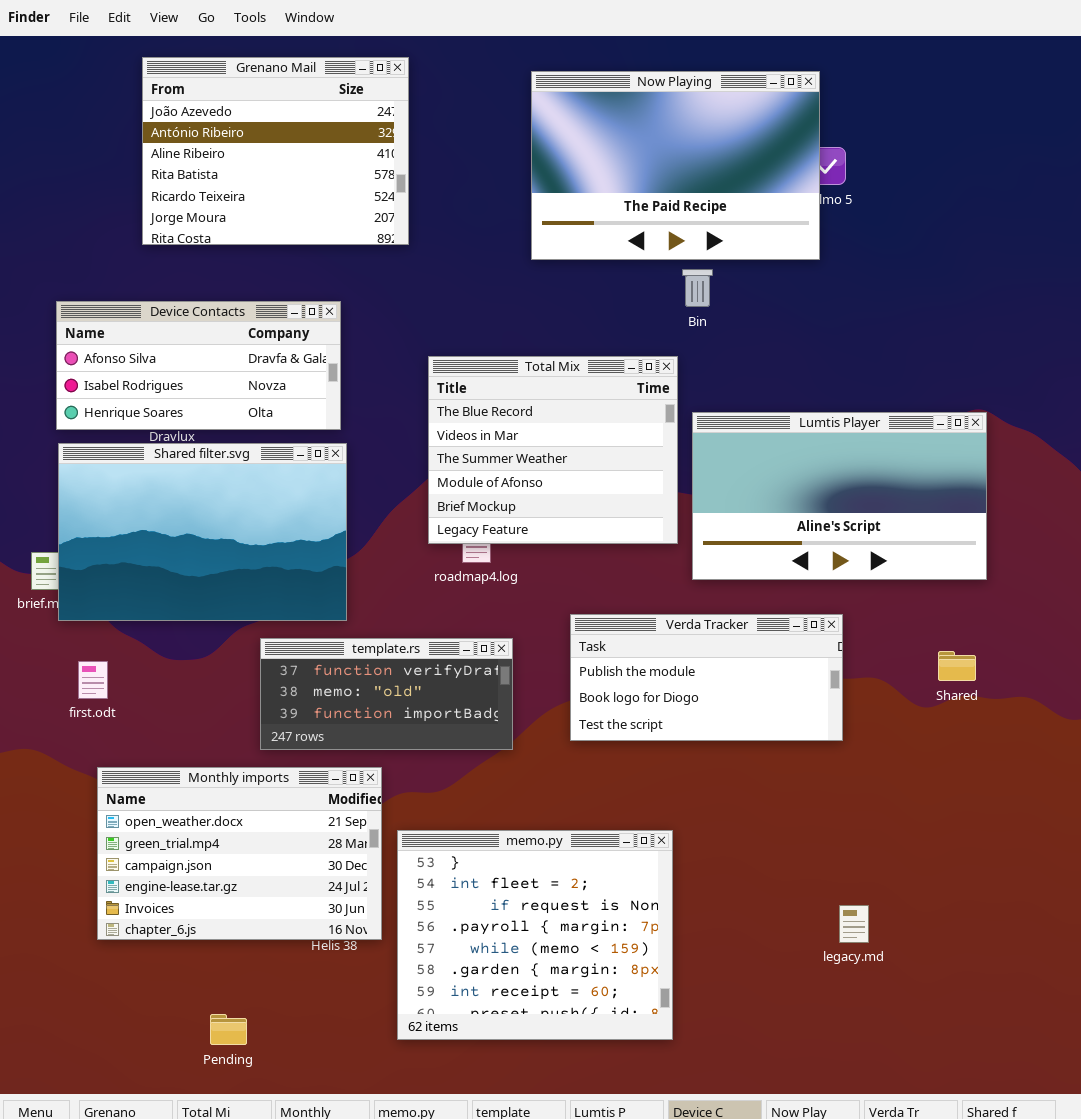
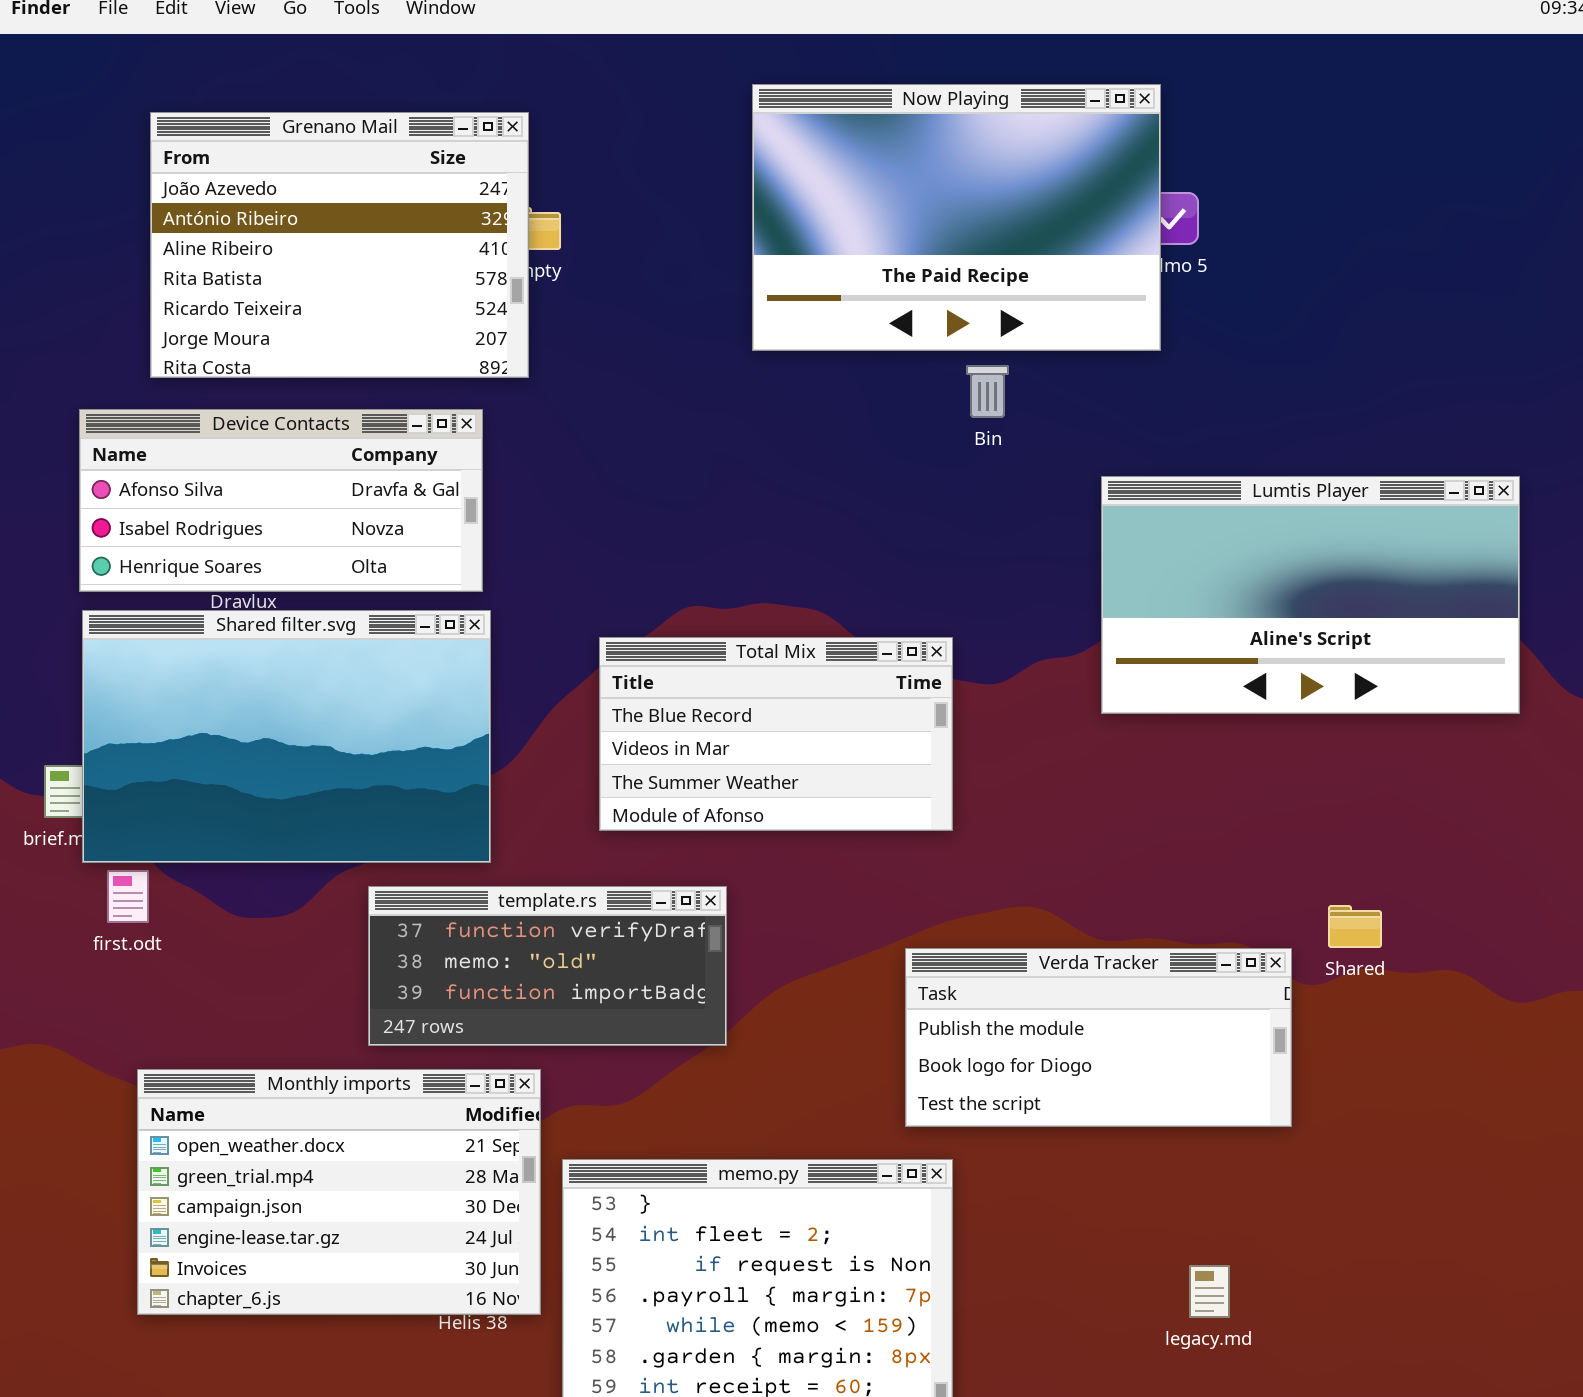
Grenano Mail: [142,57,409,245] -> [150,112,529,378], moved
Total Mix: [428,356,678,544] -> [599,637,953,831], moved, resized
Lumtis Player: [692,412,987,580] -> [1101,476,1520,714], moved
Verda Tracker: [570,614,843,741] -> [905,948,1292,1127], moved
first.odt: [78,661,108,699] -> [107,870,149,923], moved

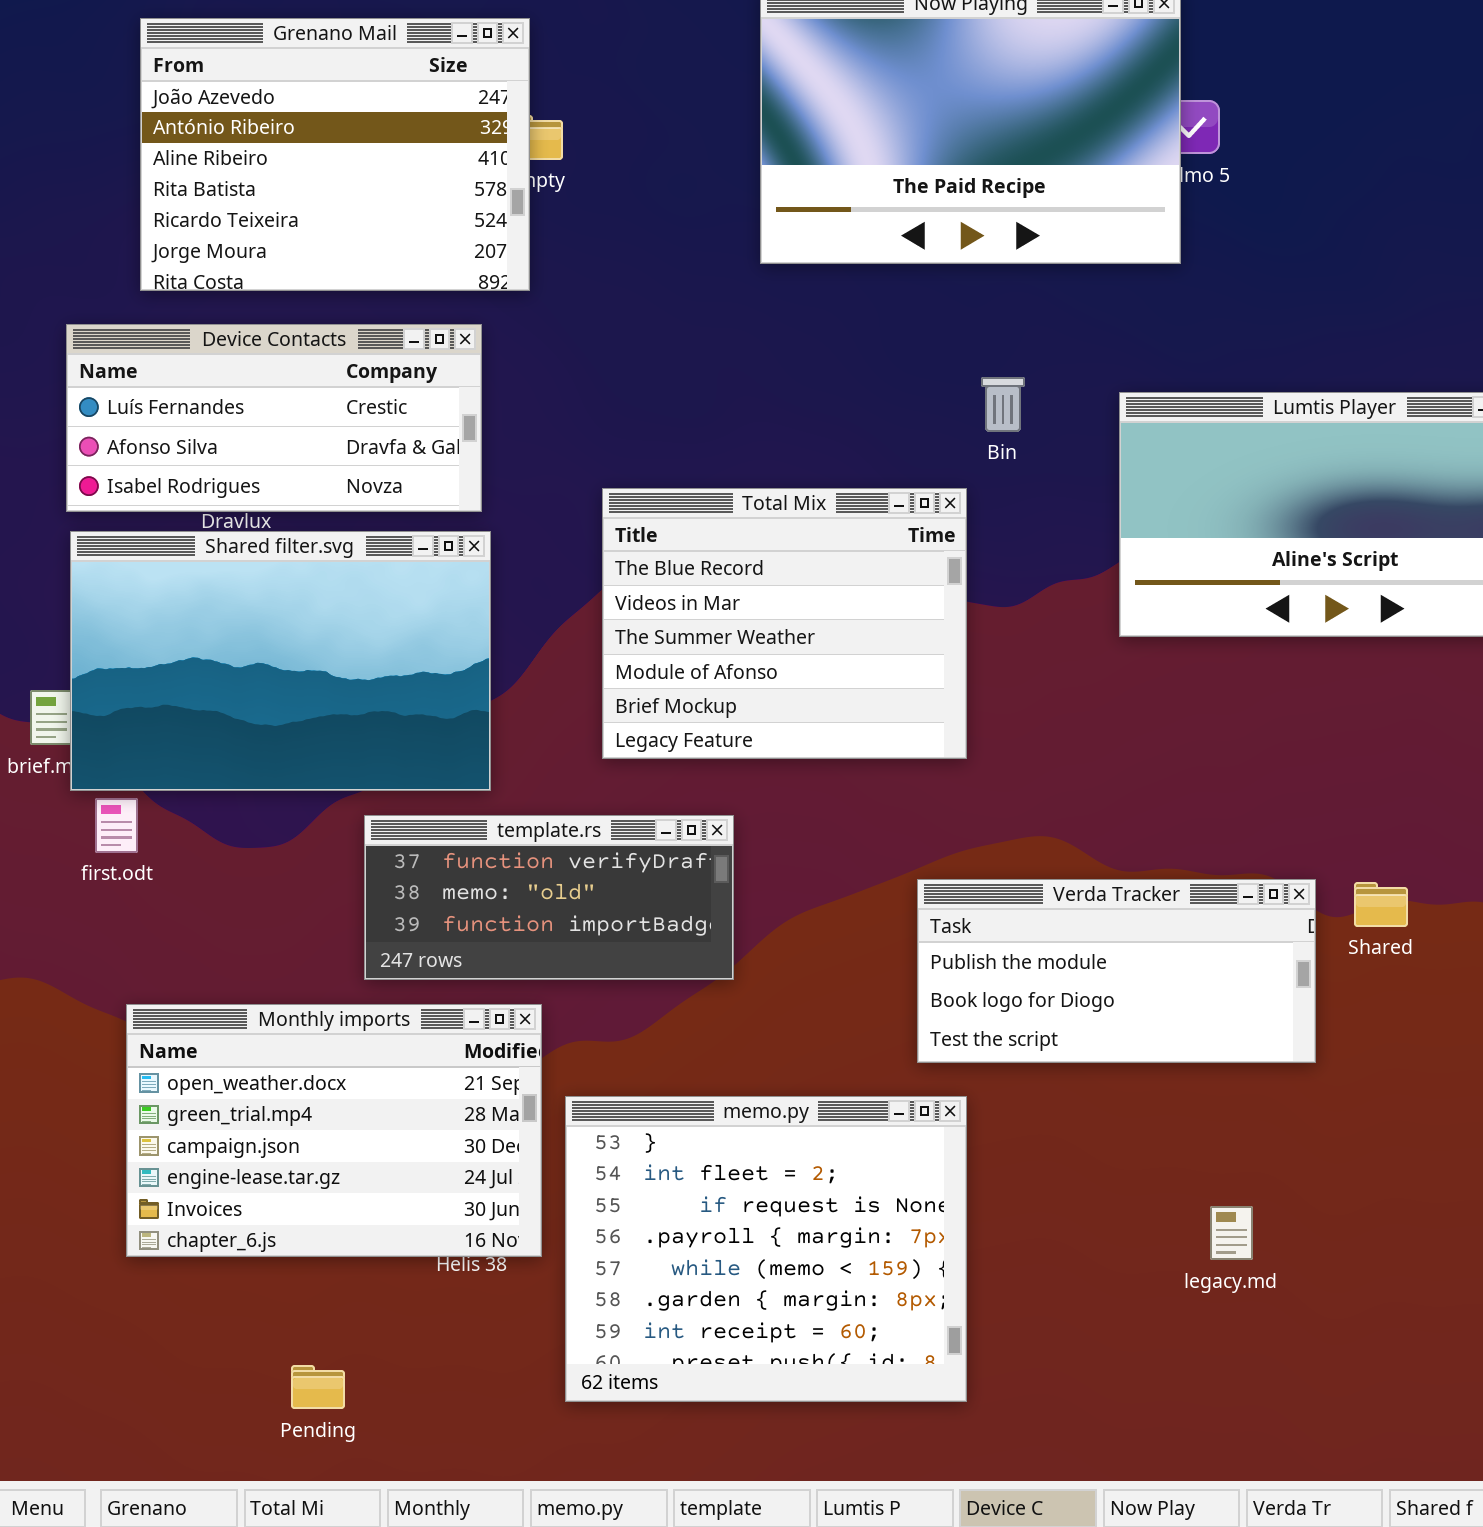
Bin: [966,365,1009,418] -> [981,377,1025,432], moved
Device Contacts: [79,409,483,592] -> [66,324,482,512], scrolled up 1 row
Total Mix: [599,637,953,831] -> [602,488,967,759], resized
Shared: [1328,905,1382,948] -> [1354,882,1408,927], moved

